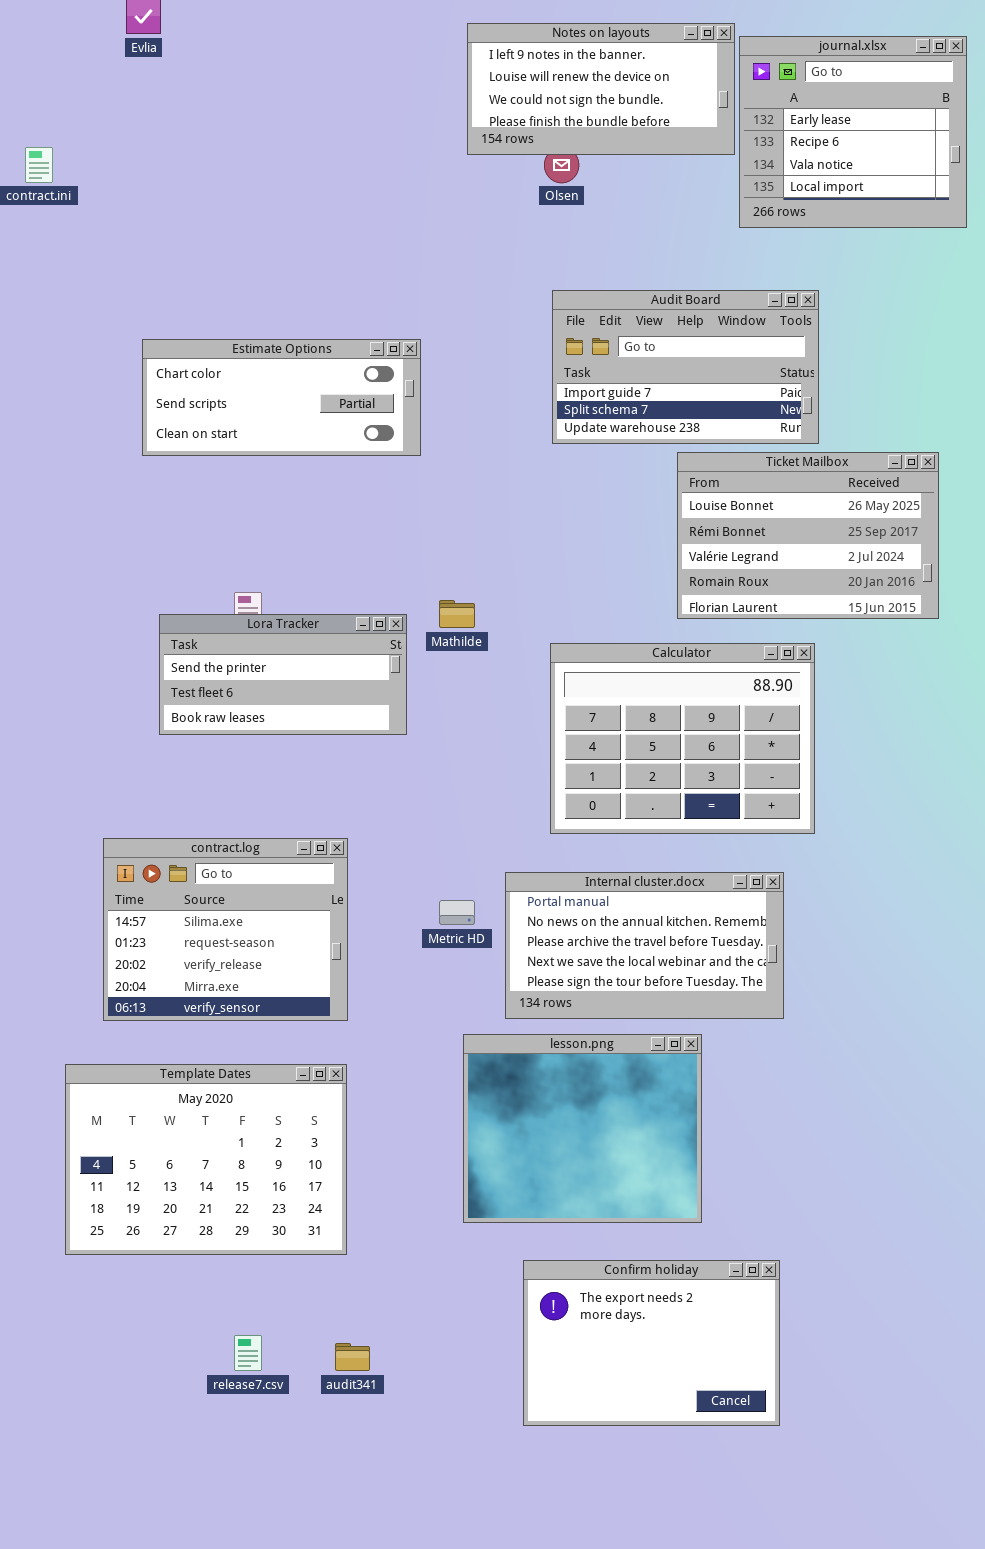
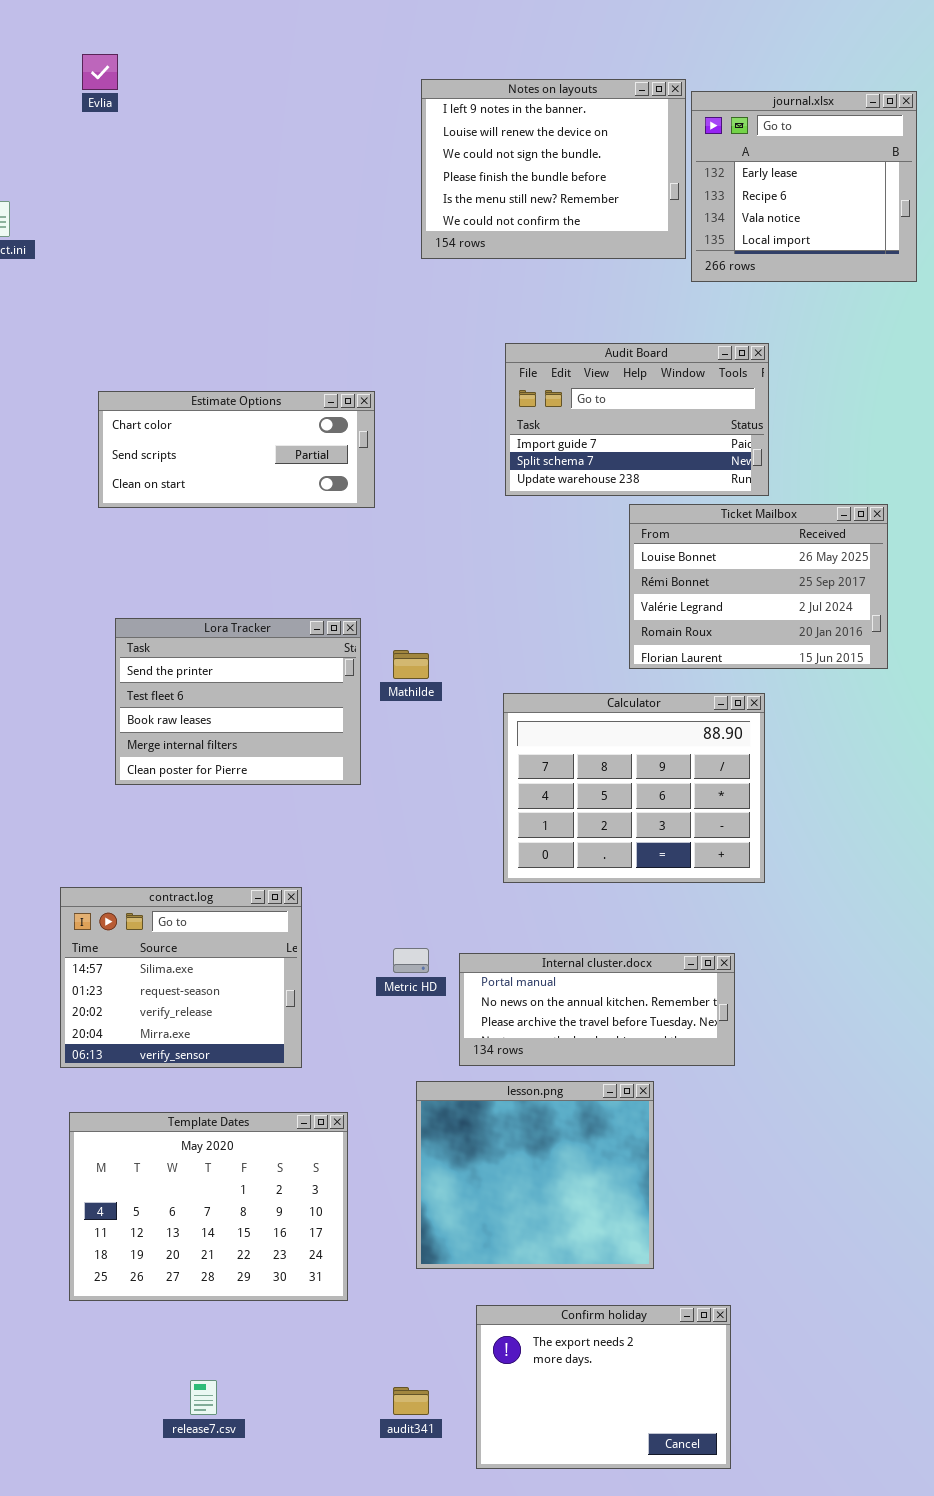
Notes on layouts: [467,23,735,155] -> [421,79,686,259], resized
Lora Tracker: [159,614,407,735] -> [115,618,361,785], resized
Internal cluster.docx: [505,872,784,1019] -> [459,953,735,1066], resized
Template Dates: [65,1064,347,1255] -> [69,1112,348,1301], moved
audit341: [335,1343,370,1371] -> [393,1387,429,1415], moved

